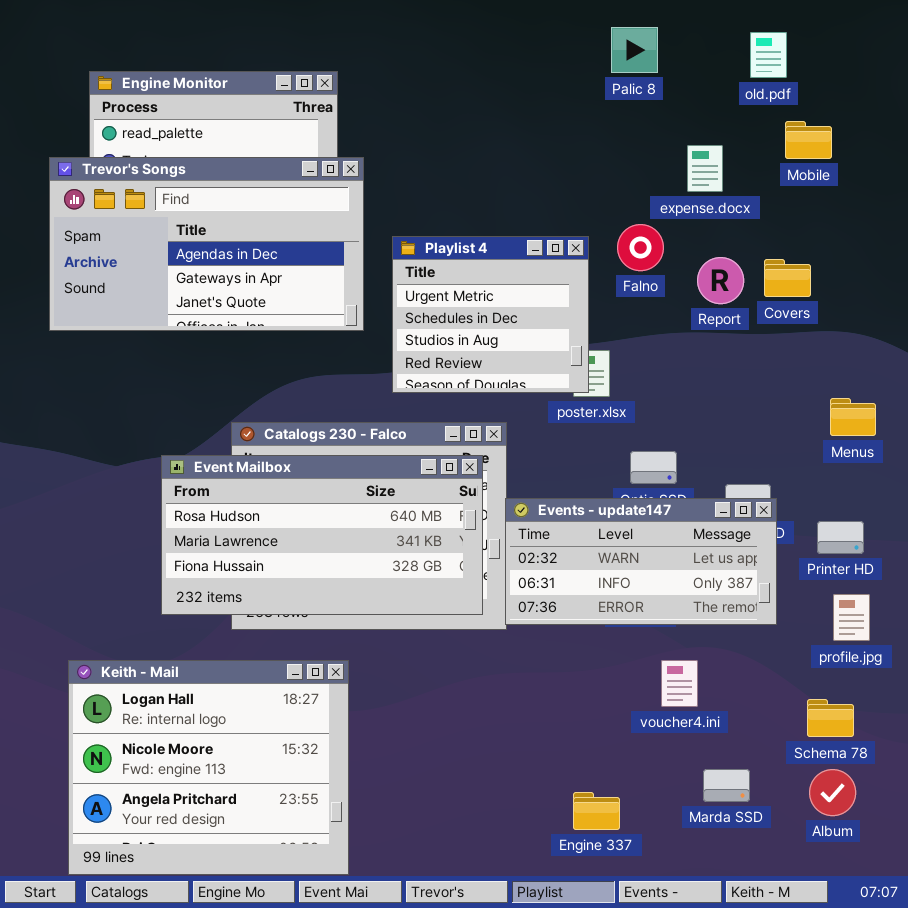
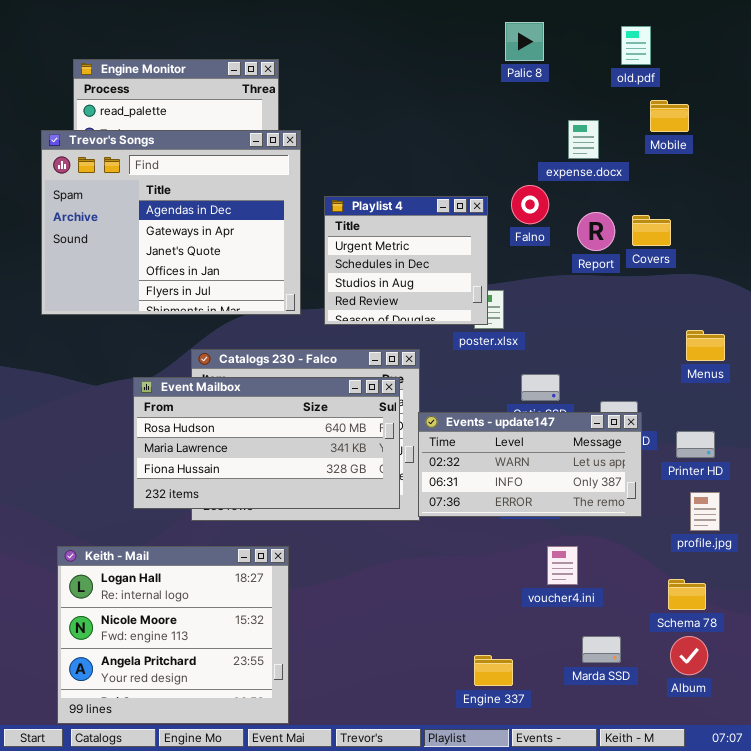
Trevor's Songs: [49,157,364,331] -> [41,130,301,315], resized

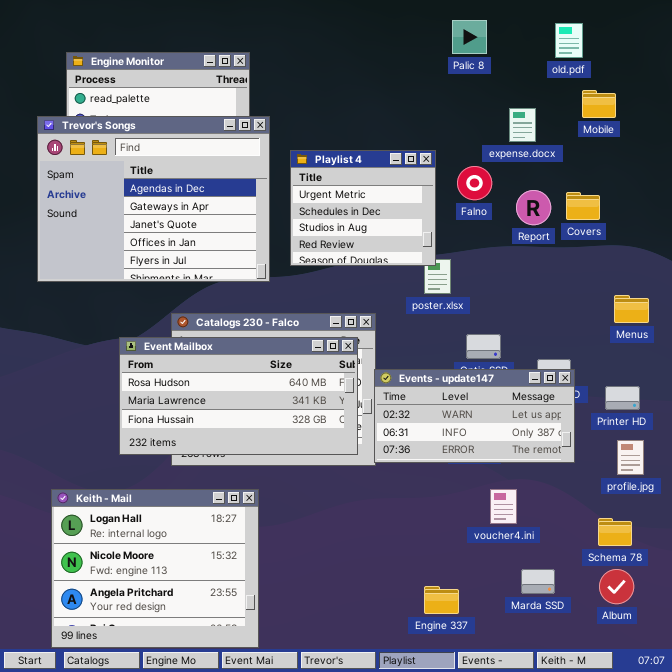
Playlist 4: [324,196,488,325] -> [290,150,436,266], moved

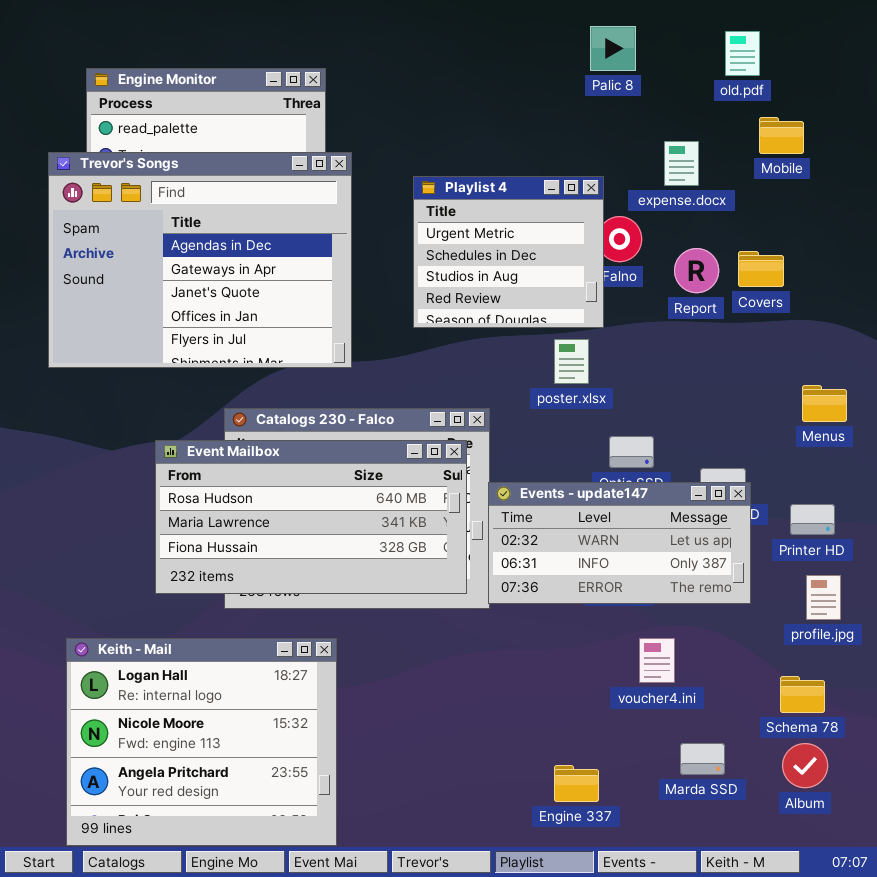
Playlist 4: [290,150,436,266] -> [413,176,604,328], moved

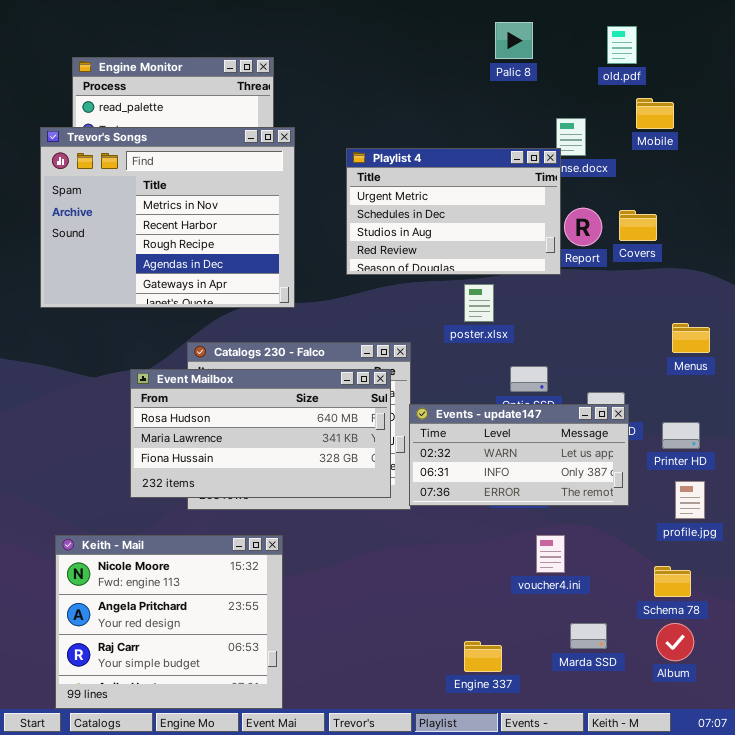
Trevor's Songs: [48,152,352,368] -> [40,127,295,308], scrolled up 3 rows
Playlist 4: [413,176,604,328] -> [346,148,561,275], resized
Keith - Mail: [66,638,337,846] -> [55,535,283,709], scrolled down 1 row

